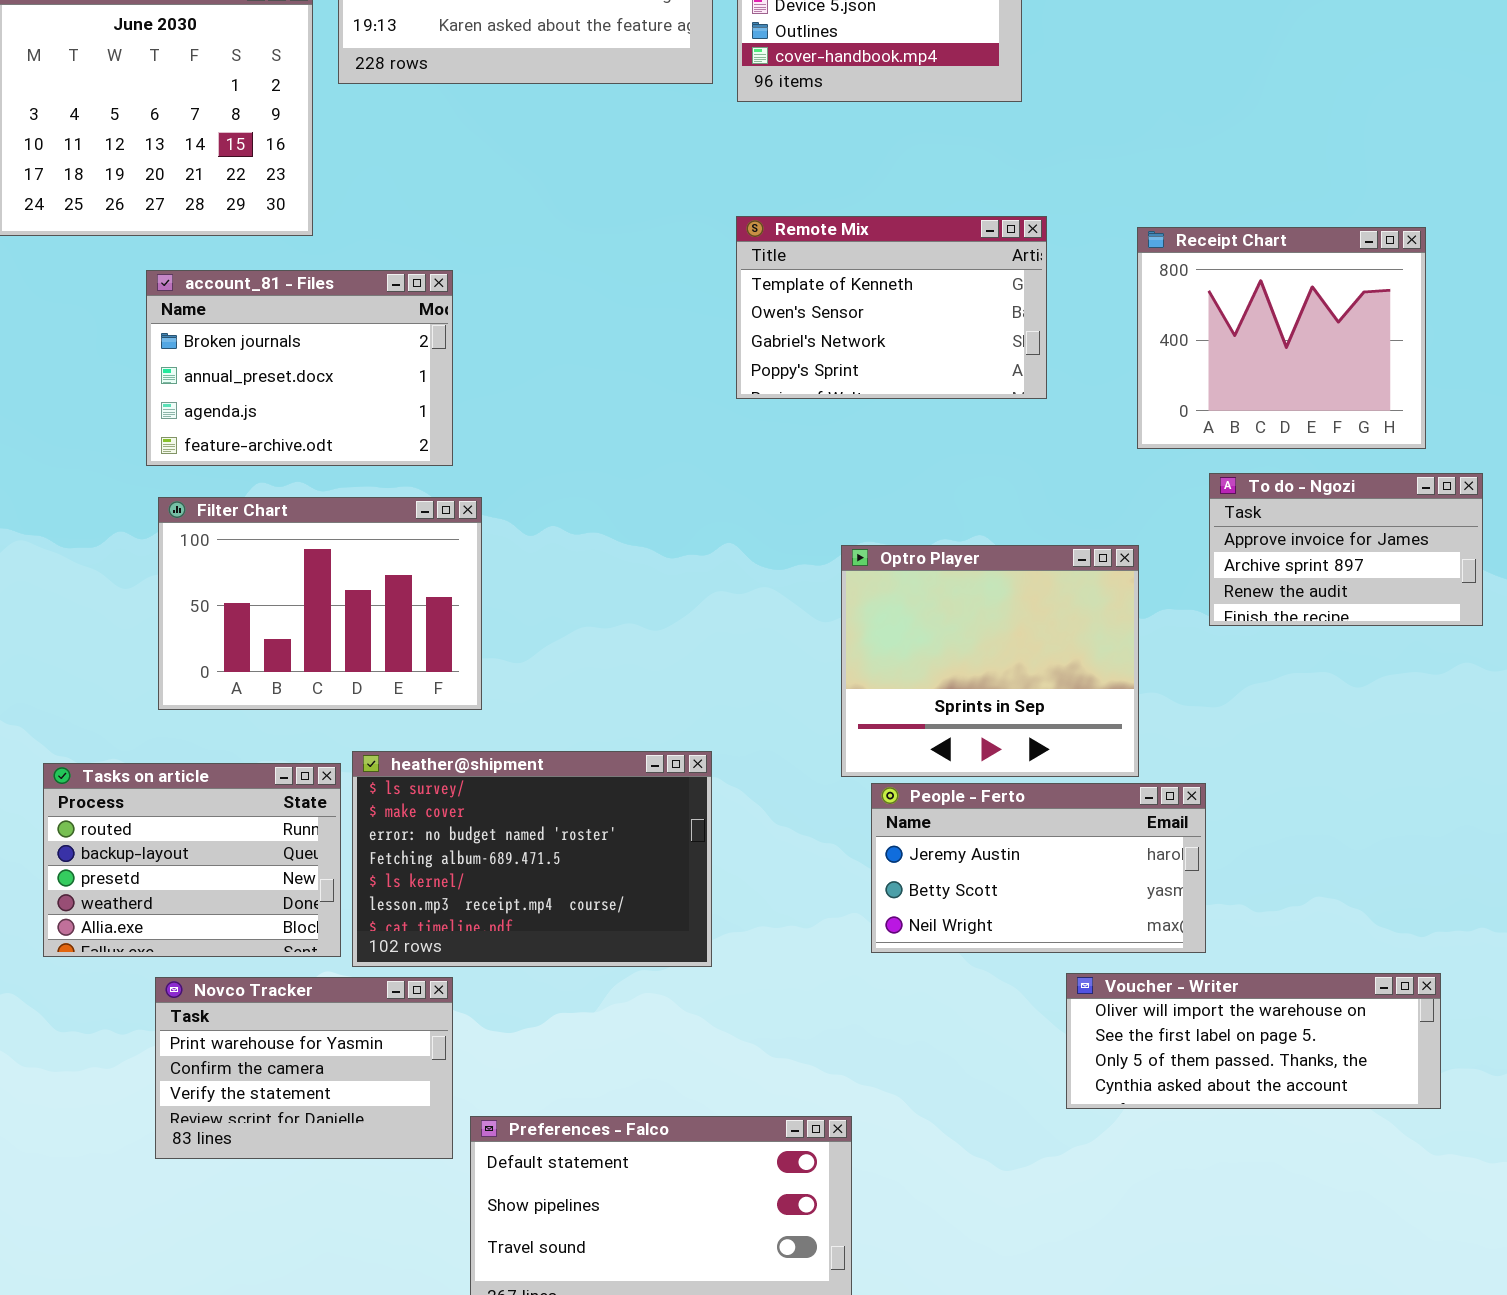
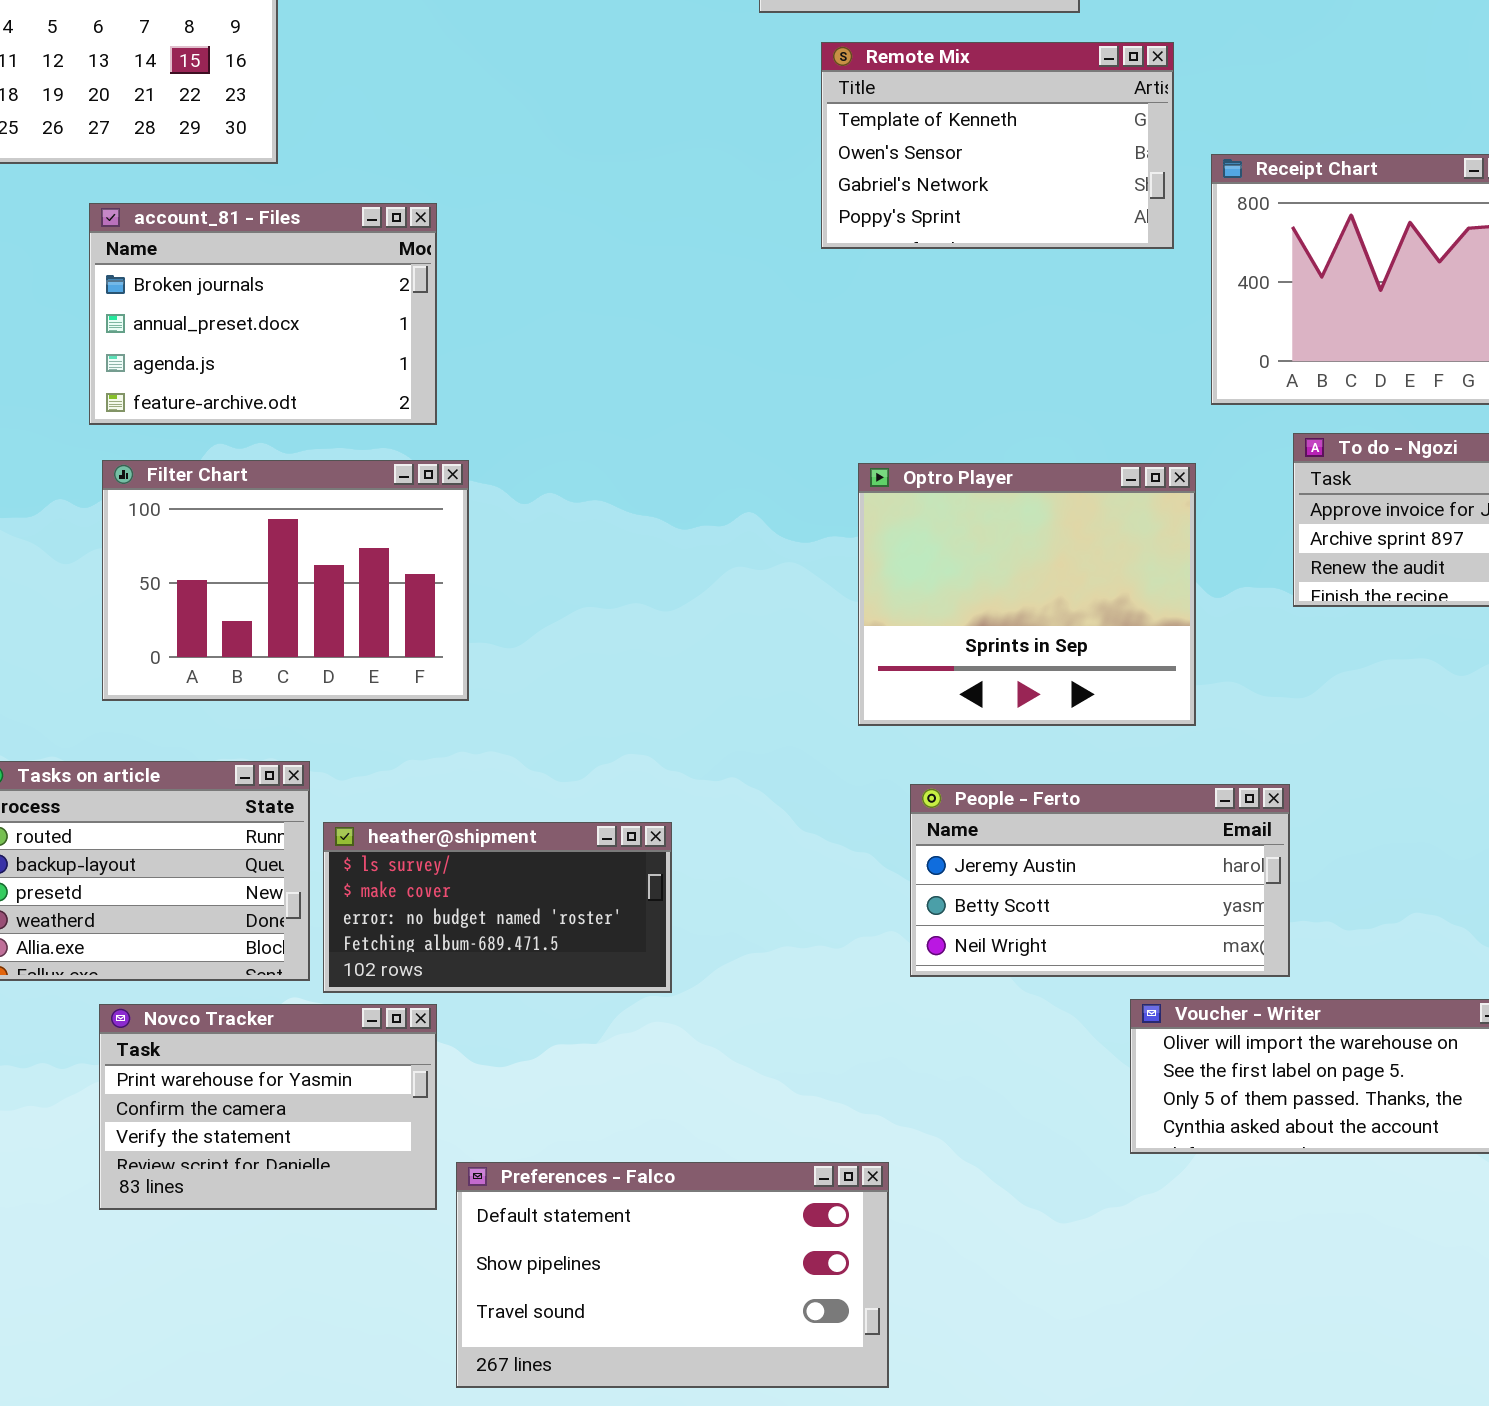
Remote Mix: [736,216,1047,399] -> [821,42,1174,249], moved
Optro Player: [841,545,1139,777] -> [858,463,1196,726], moved
heather@shipment: [352,751,712,967] -> [323,822,672,993], resized

